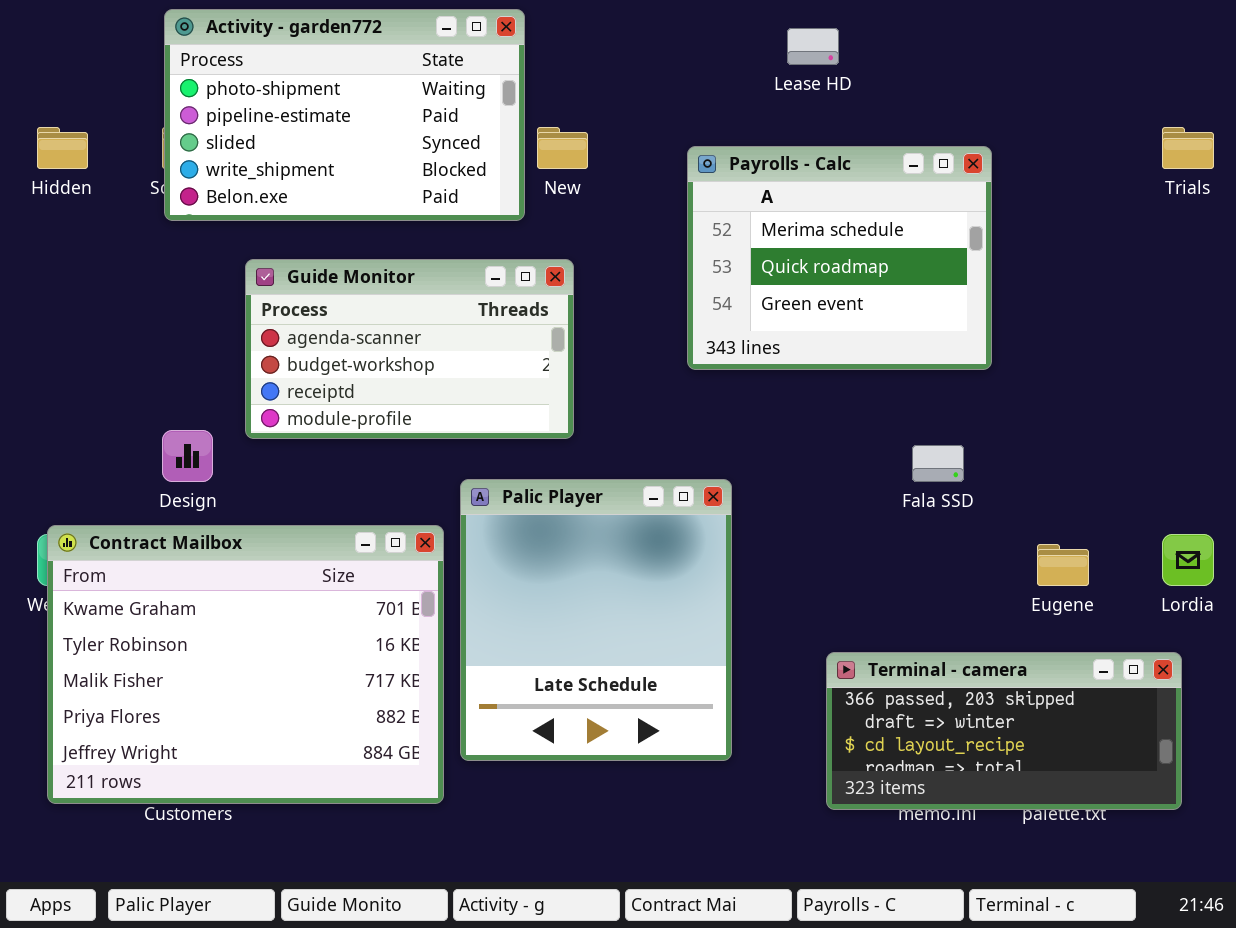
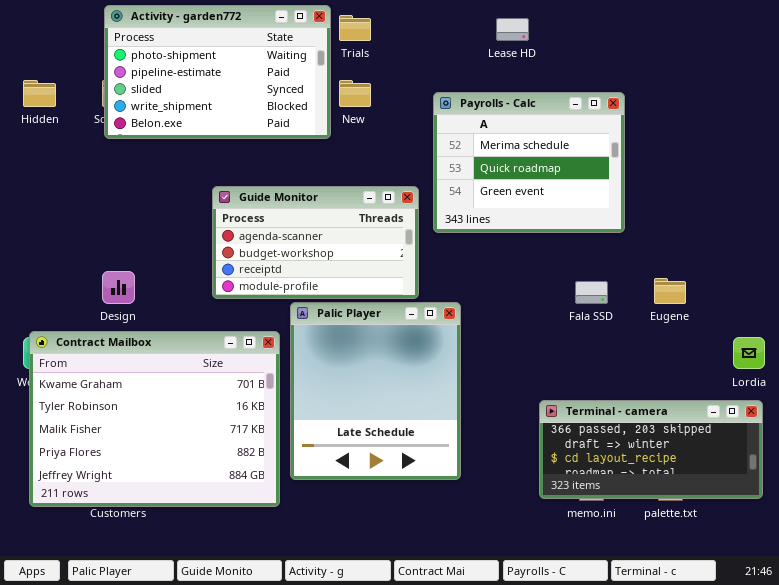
Trials: [1162,127,1214,169] -> [339,15,371,41], moved
Guide Monitor: [245,259,574,439] -> [212,186,419,299], moved
Eugene: [1037,544,1089,586] -> [654,278,686,304], moved
Terminal - camera: [826,652,1182,810] -> [539,400,763,499], moved

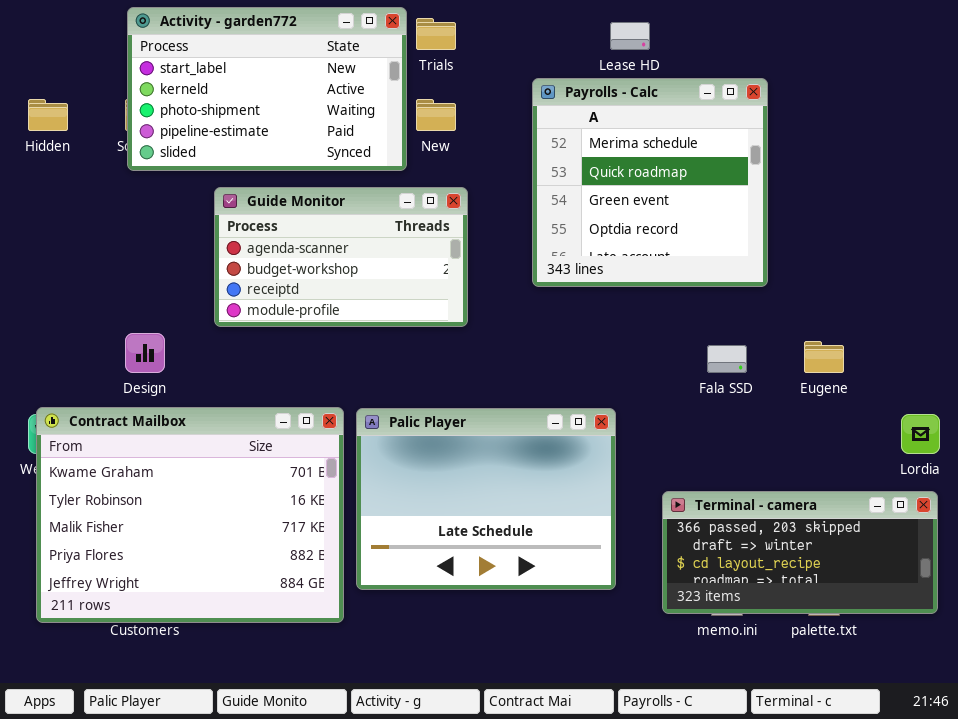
Activity - garden772: [104,5,331,139] -> [127,7,407,171], scrolled up 2 rows
Payrolls - Calc: [433,92,625,233] -> [532,78,768,287], resized
Guide Monitor: [212,186,419,299] -> [214,187,468,327], moved
Palic Player: [290,302,461,480] -> [356,408,616,590], resized

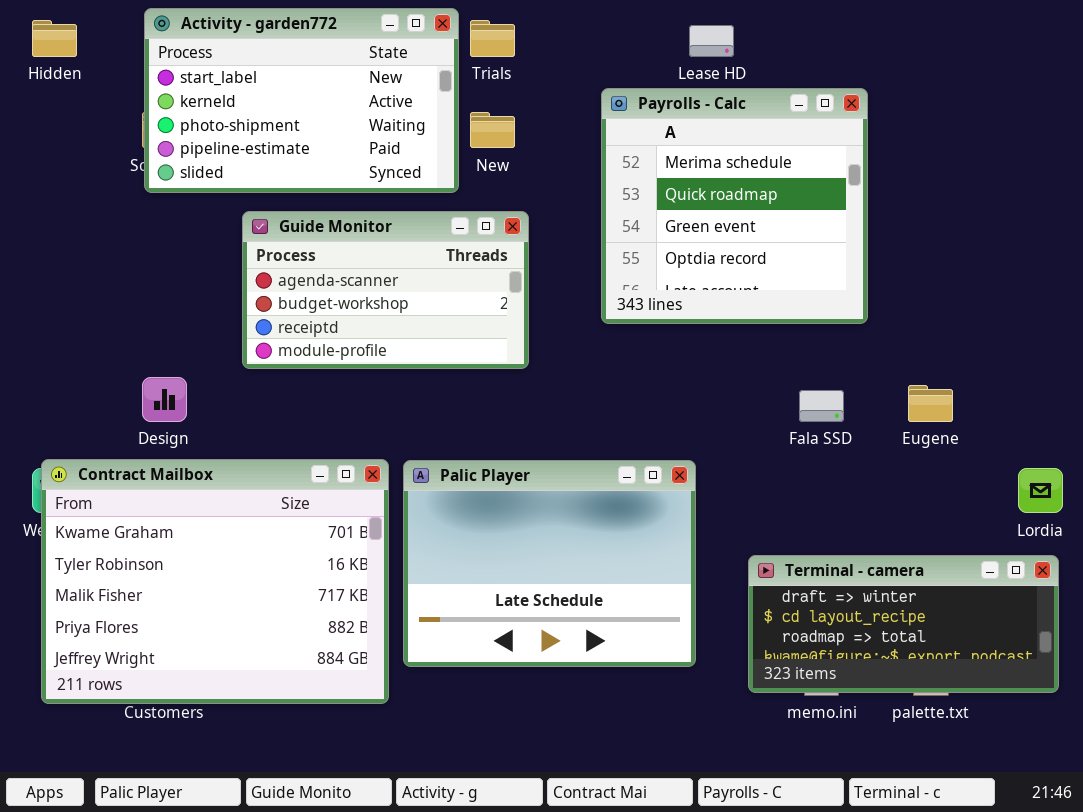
Hidden: [28,99,68,131] -> [32,20,77,57], moved
Terminal - camera: [662,491,938,614] -> [748,555,1059,693], scrolled down 1 row

